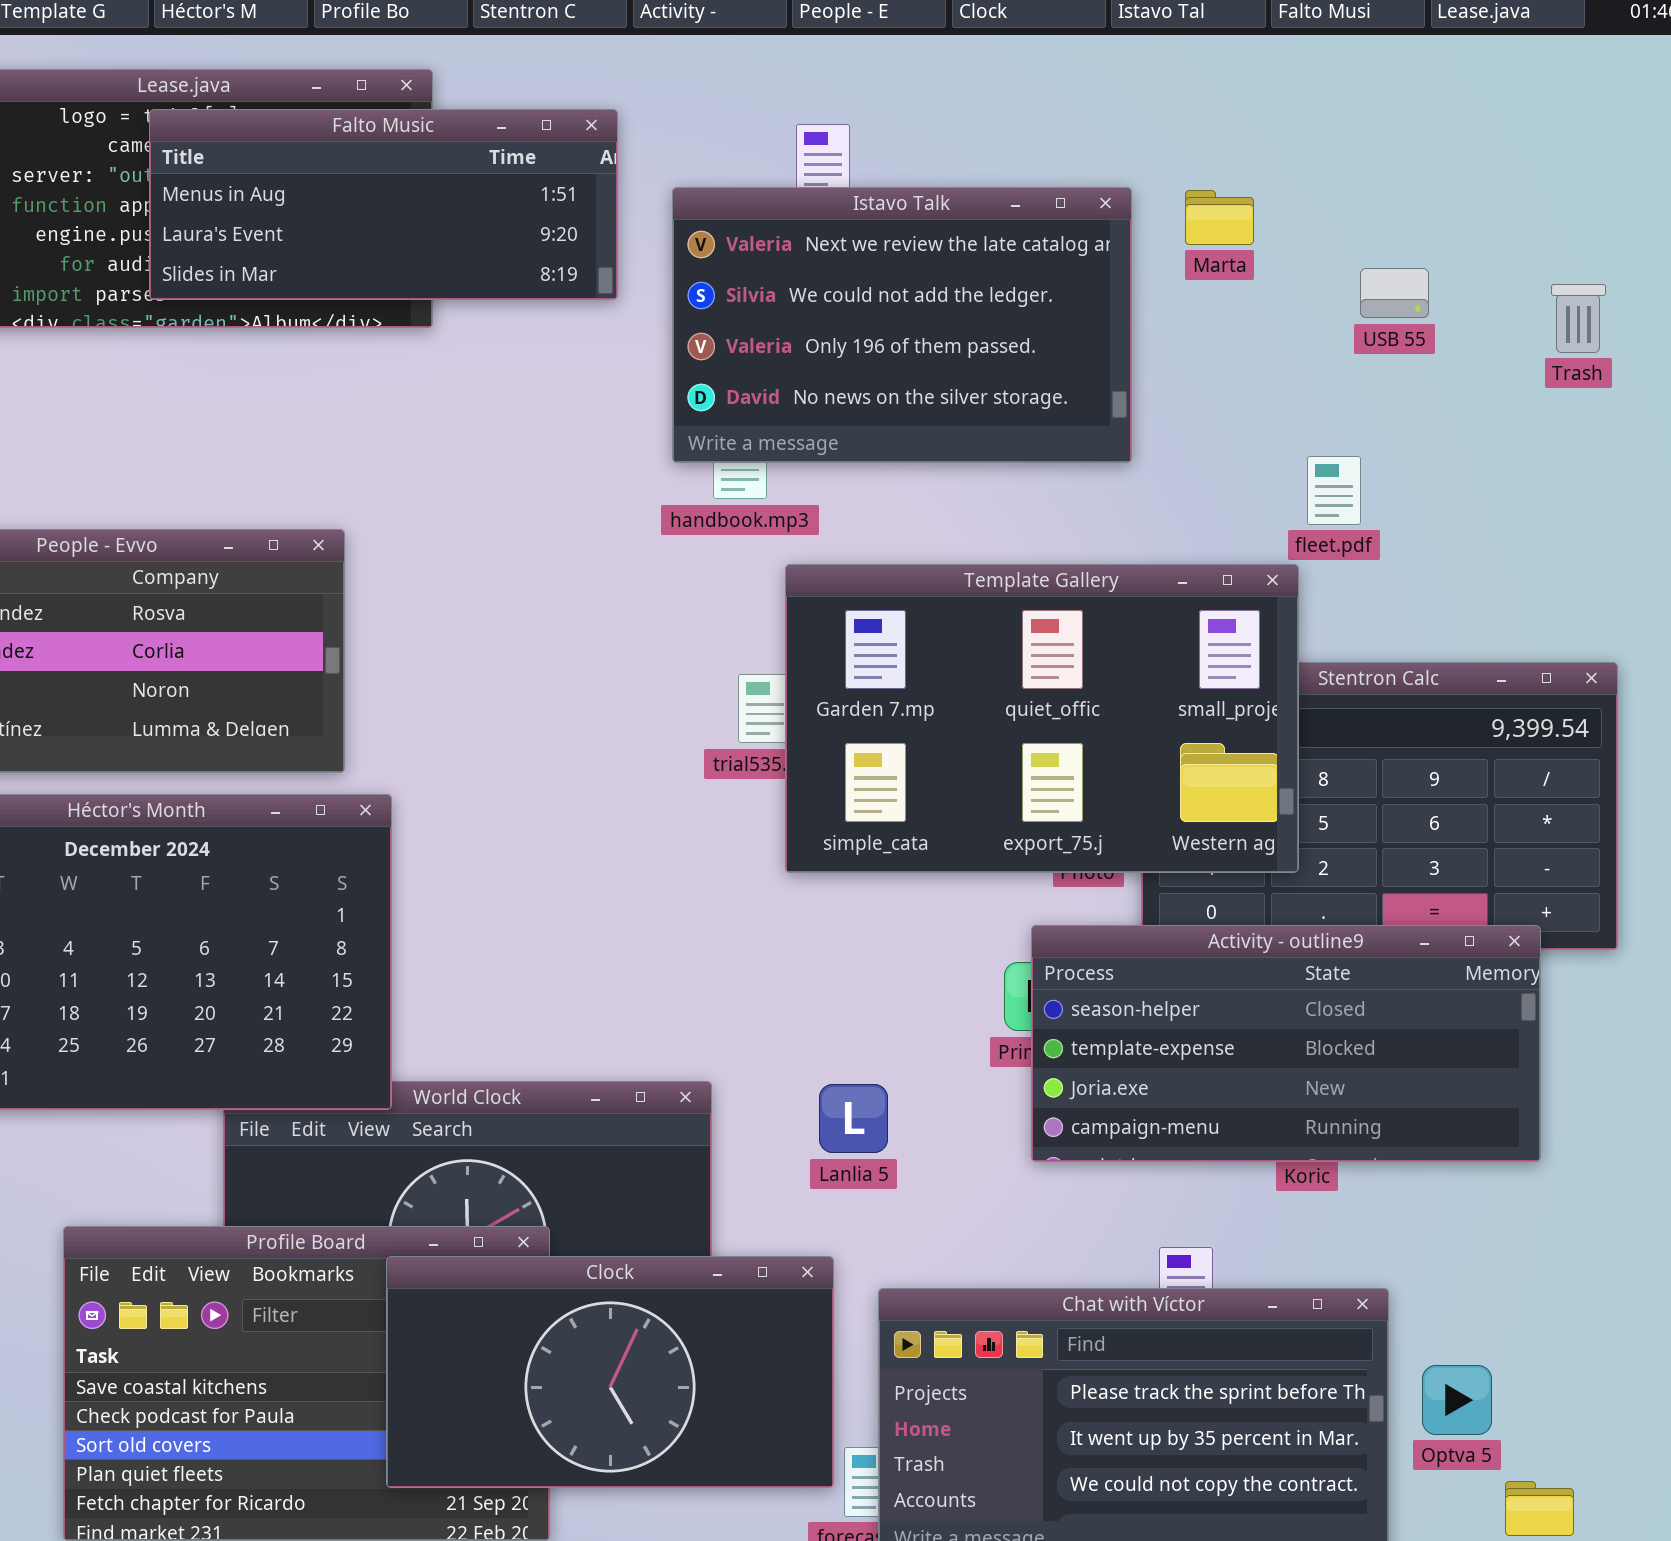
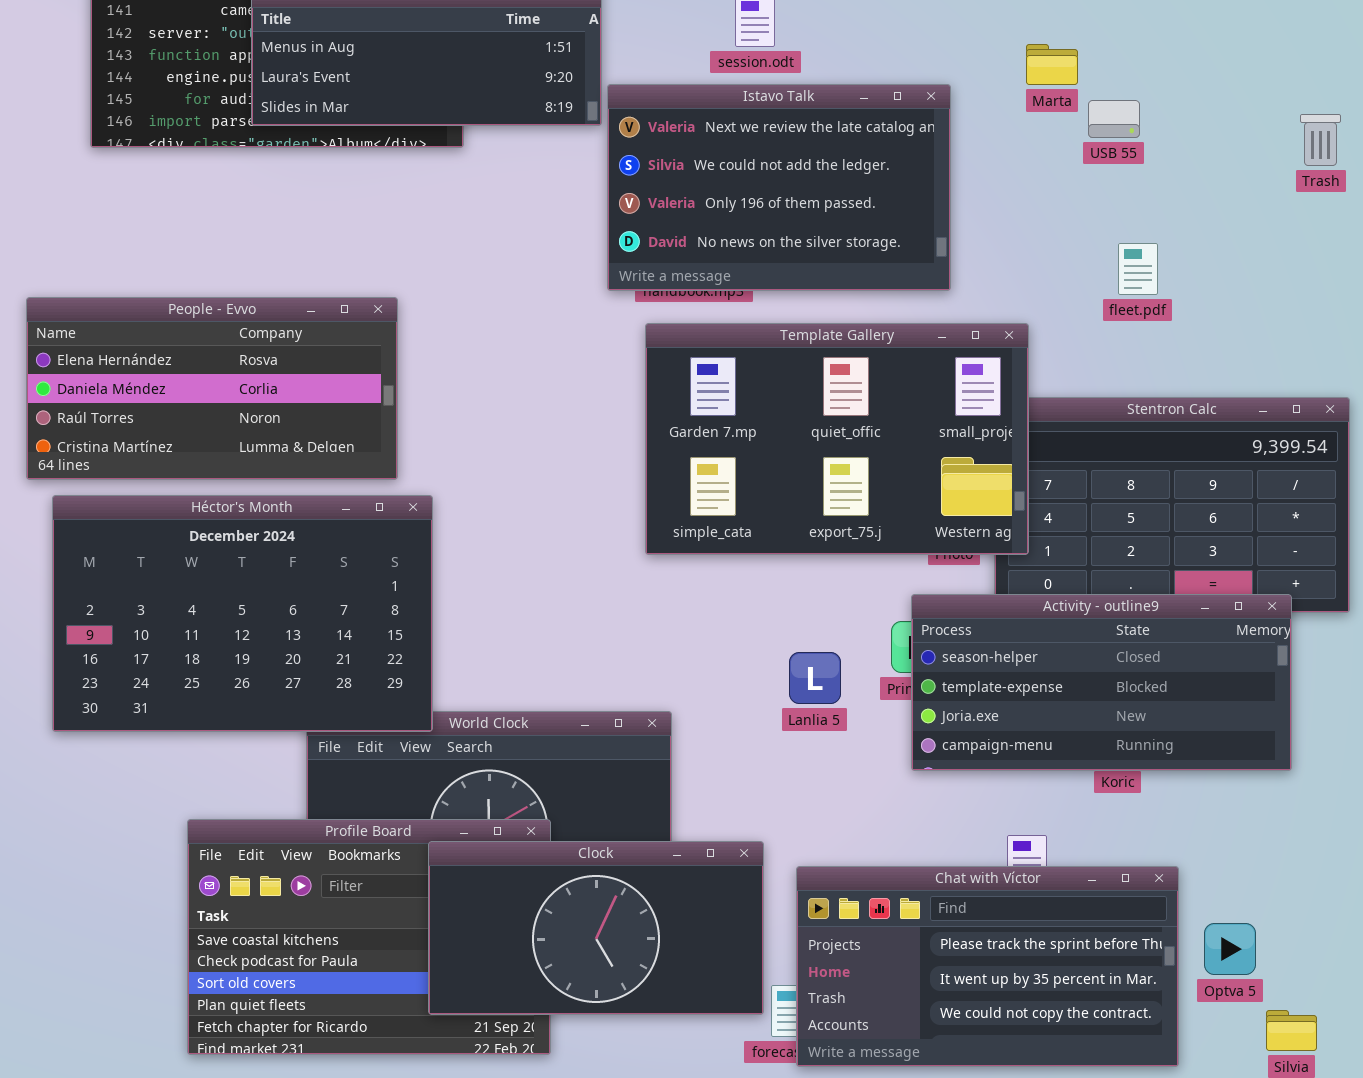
Istavo Talk: [672,187,1132,463] -> [607,84,951,291], moved
USB 55: [1360,268,1429,318] -> [1088,100,1140,138], moved
Template Gallery: [785,564,1299,873] -> [645,323,1029,555], moved
Lanlia 5: [819,1084,888,1153] -> [789,652,841,704], moved

